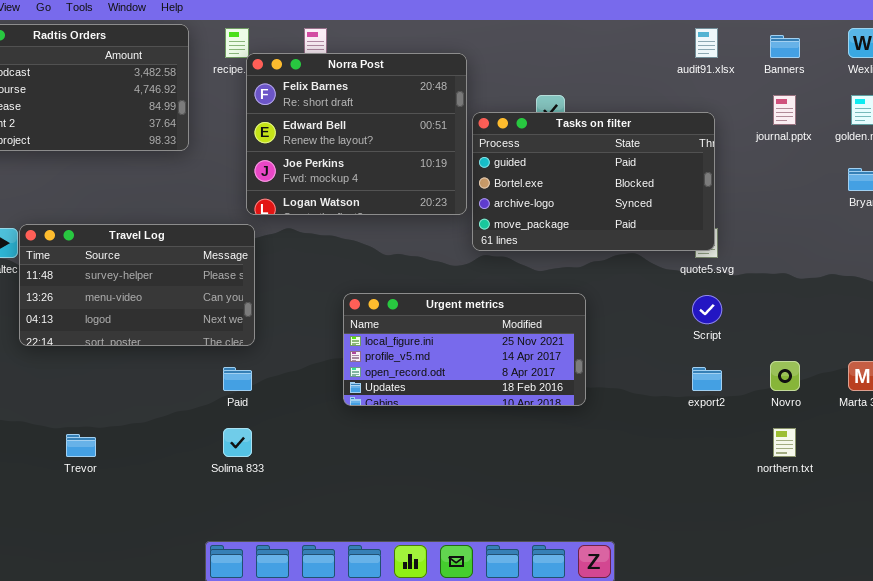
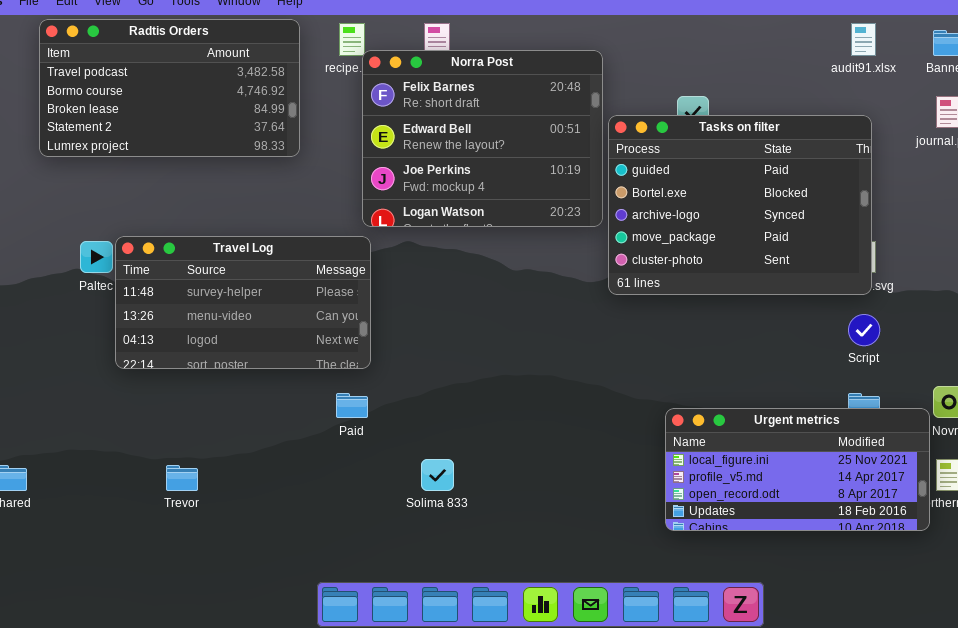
Tasks on filter: [472,112,715,251] -> [608,115,872,295], resized
Urgent metrics: [343,293,586,406] -> [665,408,930,531], moved
Solima 833: [223,428,252,457] -> [421,459,454,491], moved

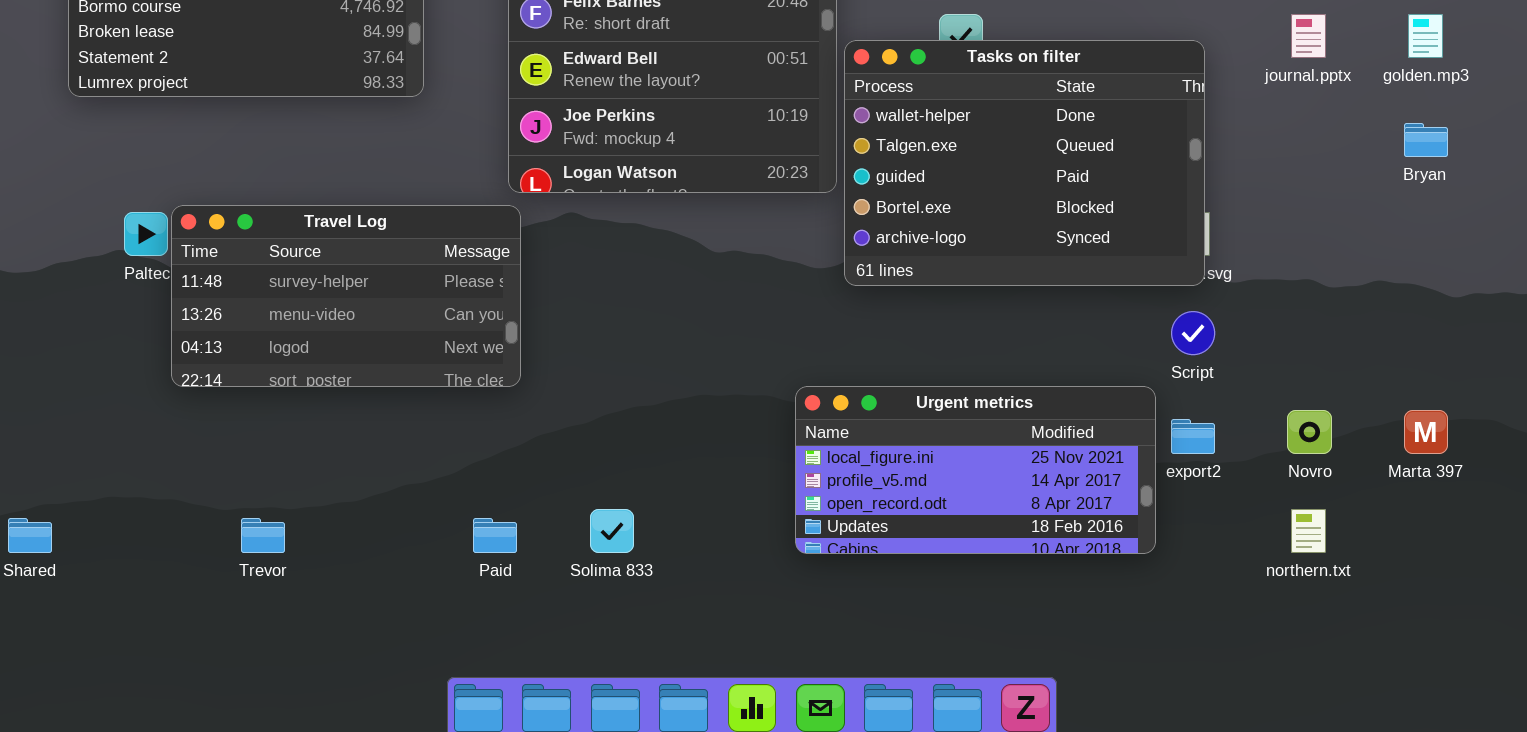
Tasks on filter: [608,115,872,295] -> [844,40,1205,286], scrolled up 2 rows
Paid: [336,393,368,418] -> [473,518,517,553], moved
Urgent metrics: [665,408,930,531] -> [795,386,1156,554], moved

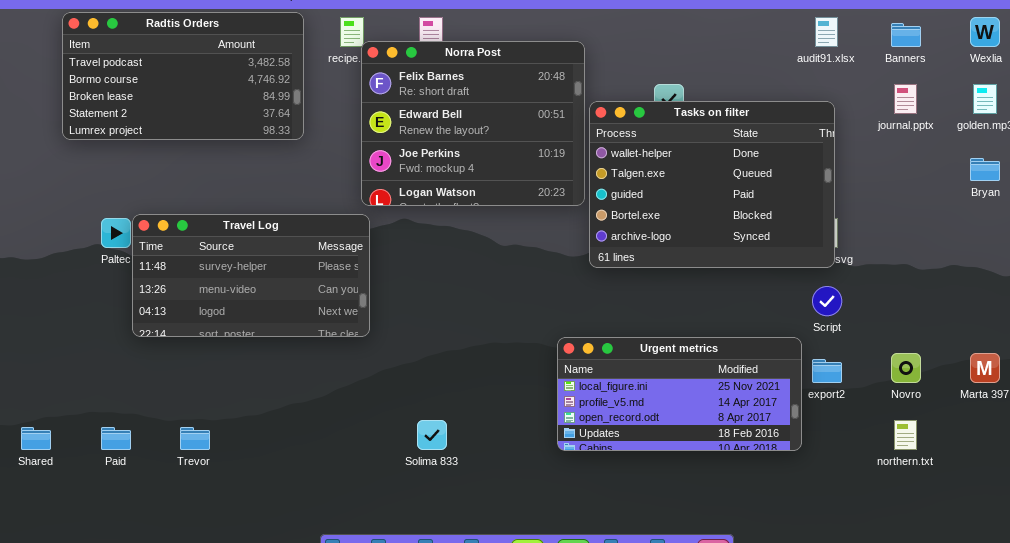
Paid: [473,518,517,553] -> [101,427,131,450], moved

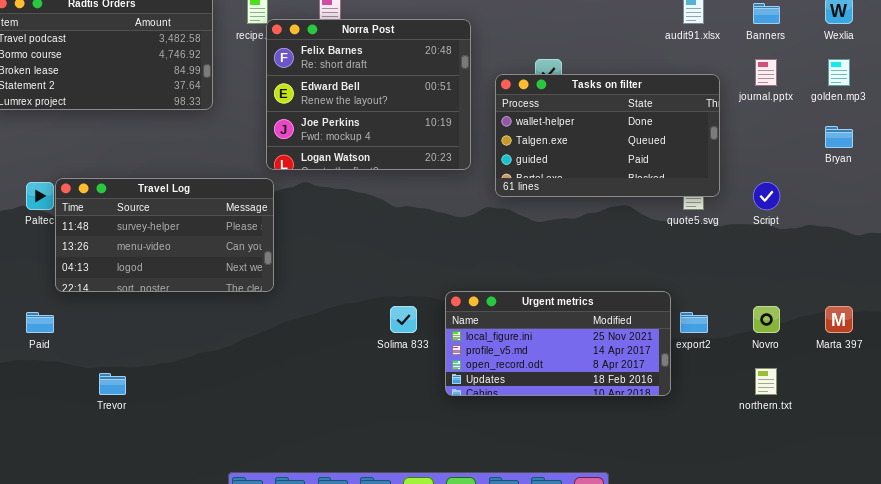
Tasks on filter: [589,101,835,268] -> [495,74,720,197], moved, resized
Script: [812,286,842,316] -> [753,182,780,210], moved
Solima 833: [417,420,447,450] -> [390,306,417,333], moved
Paid: [101,427,131,450] -> [26,312,54,333], moved

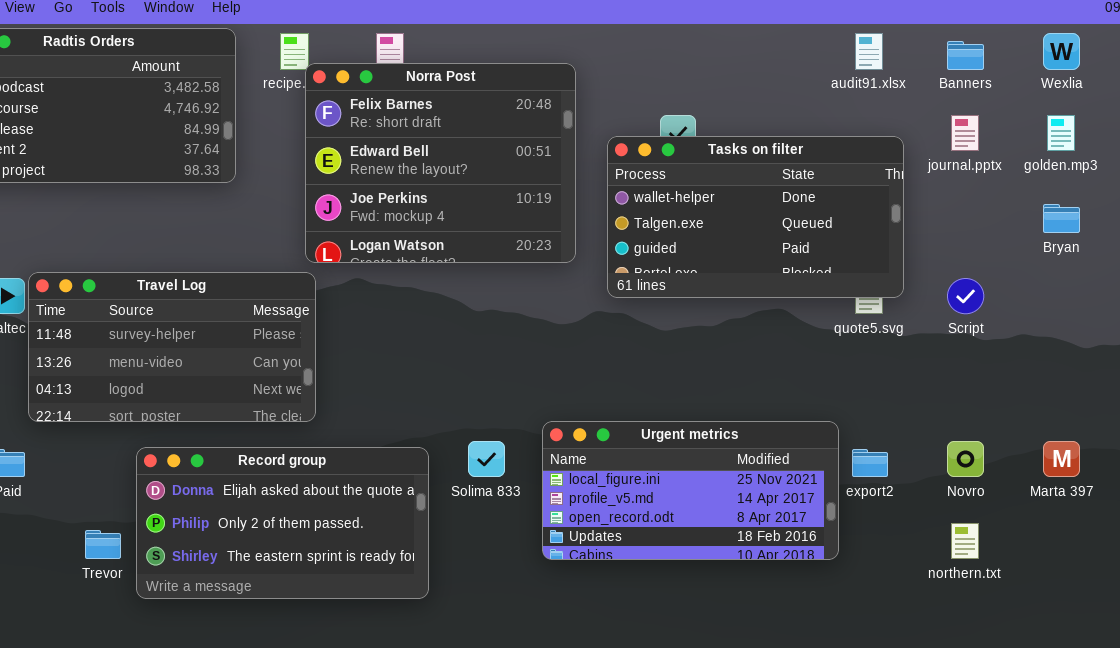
Record group: none -> [136,447,429,599], opened

